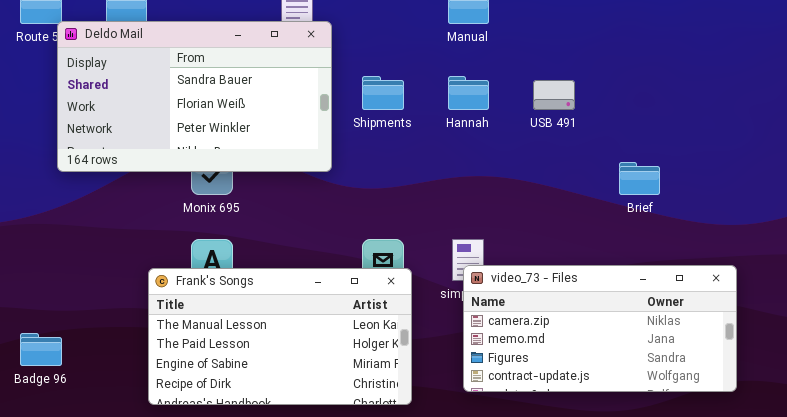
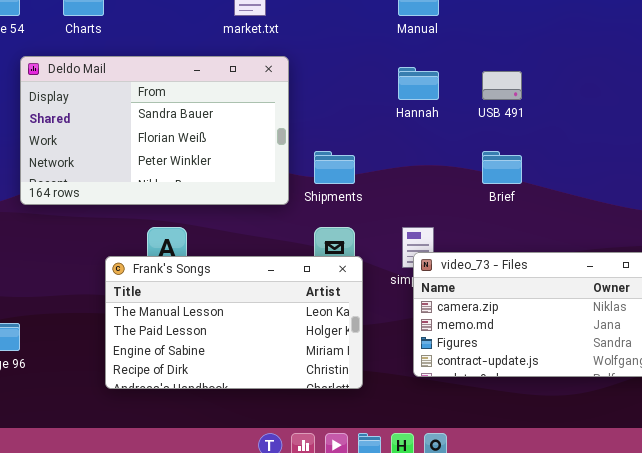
Deldo Mail: [57,21,332,172] -> [20,56,289,205], moved
Shipments: [362,76,404,110] -> [314,151,355,184], moved
Brief: [619,162,660,195] -> [482,151,522,184], moved

